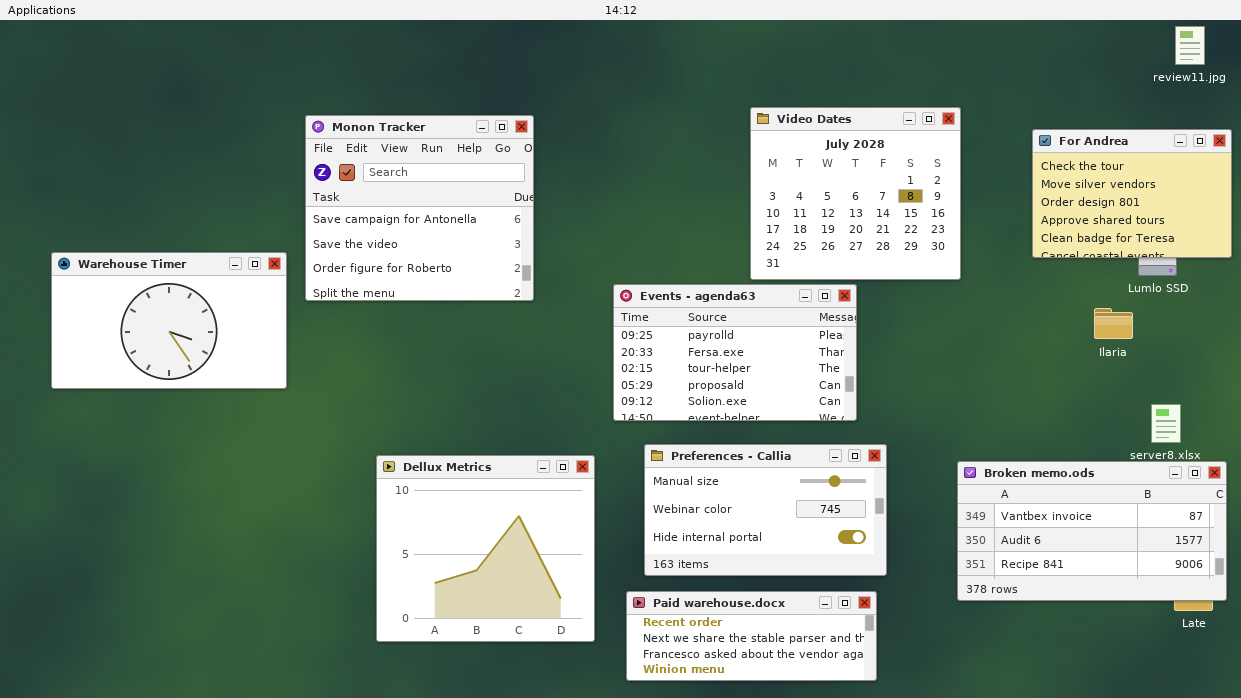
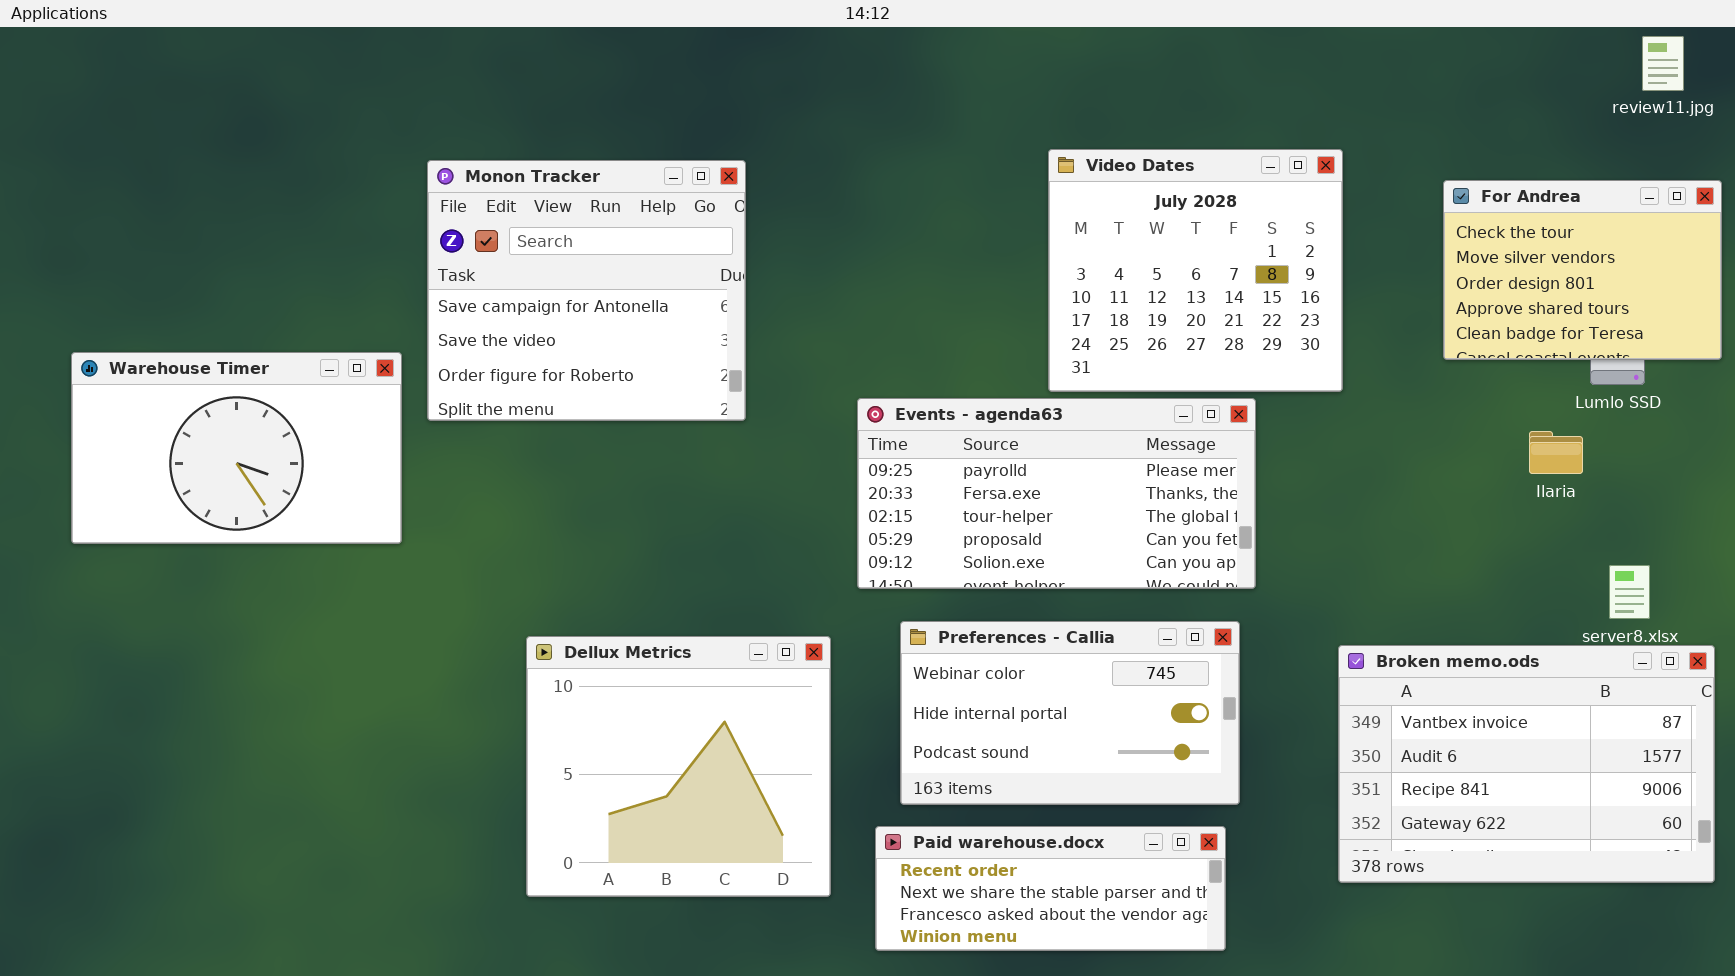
Events - agenda63: [613,284,857,421] -> [857,398,1256,589], resized
Preferences - Callia: [644,444,887,576] -> [900,621,1240,805], scrolled down 1 row
Broken memo.ods: [957,461,1227,601] -> [1338,645,1715,883], resized

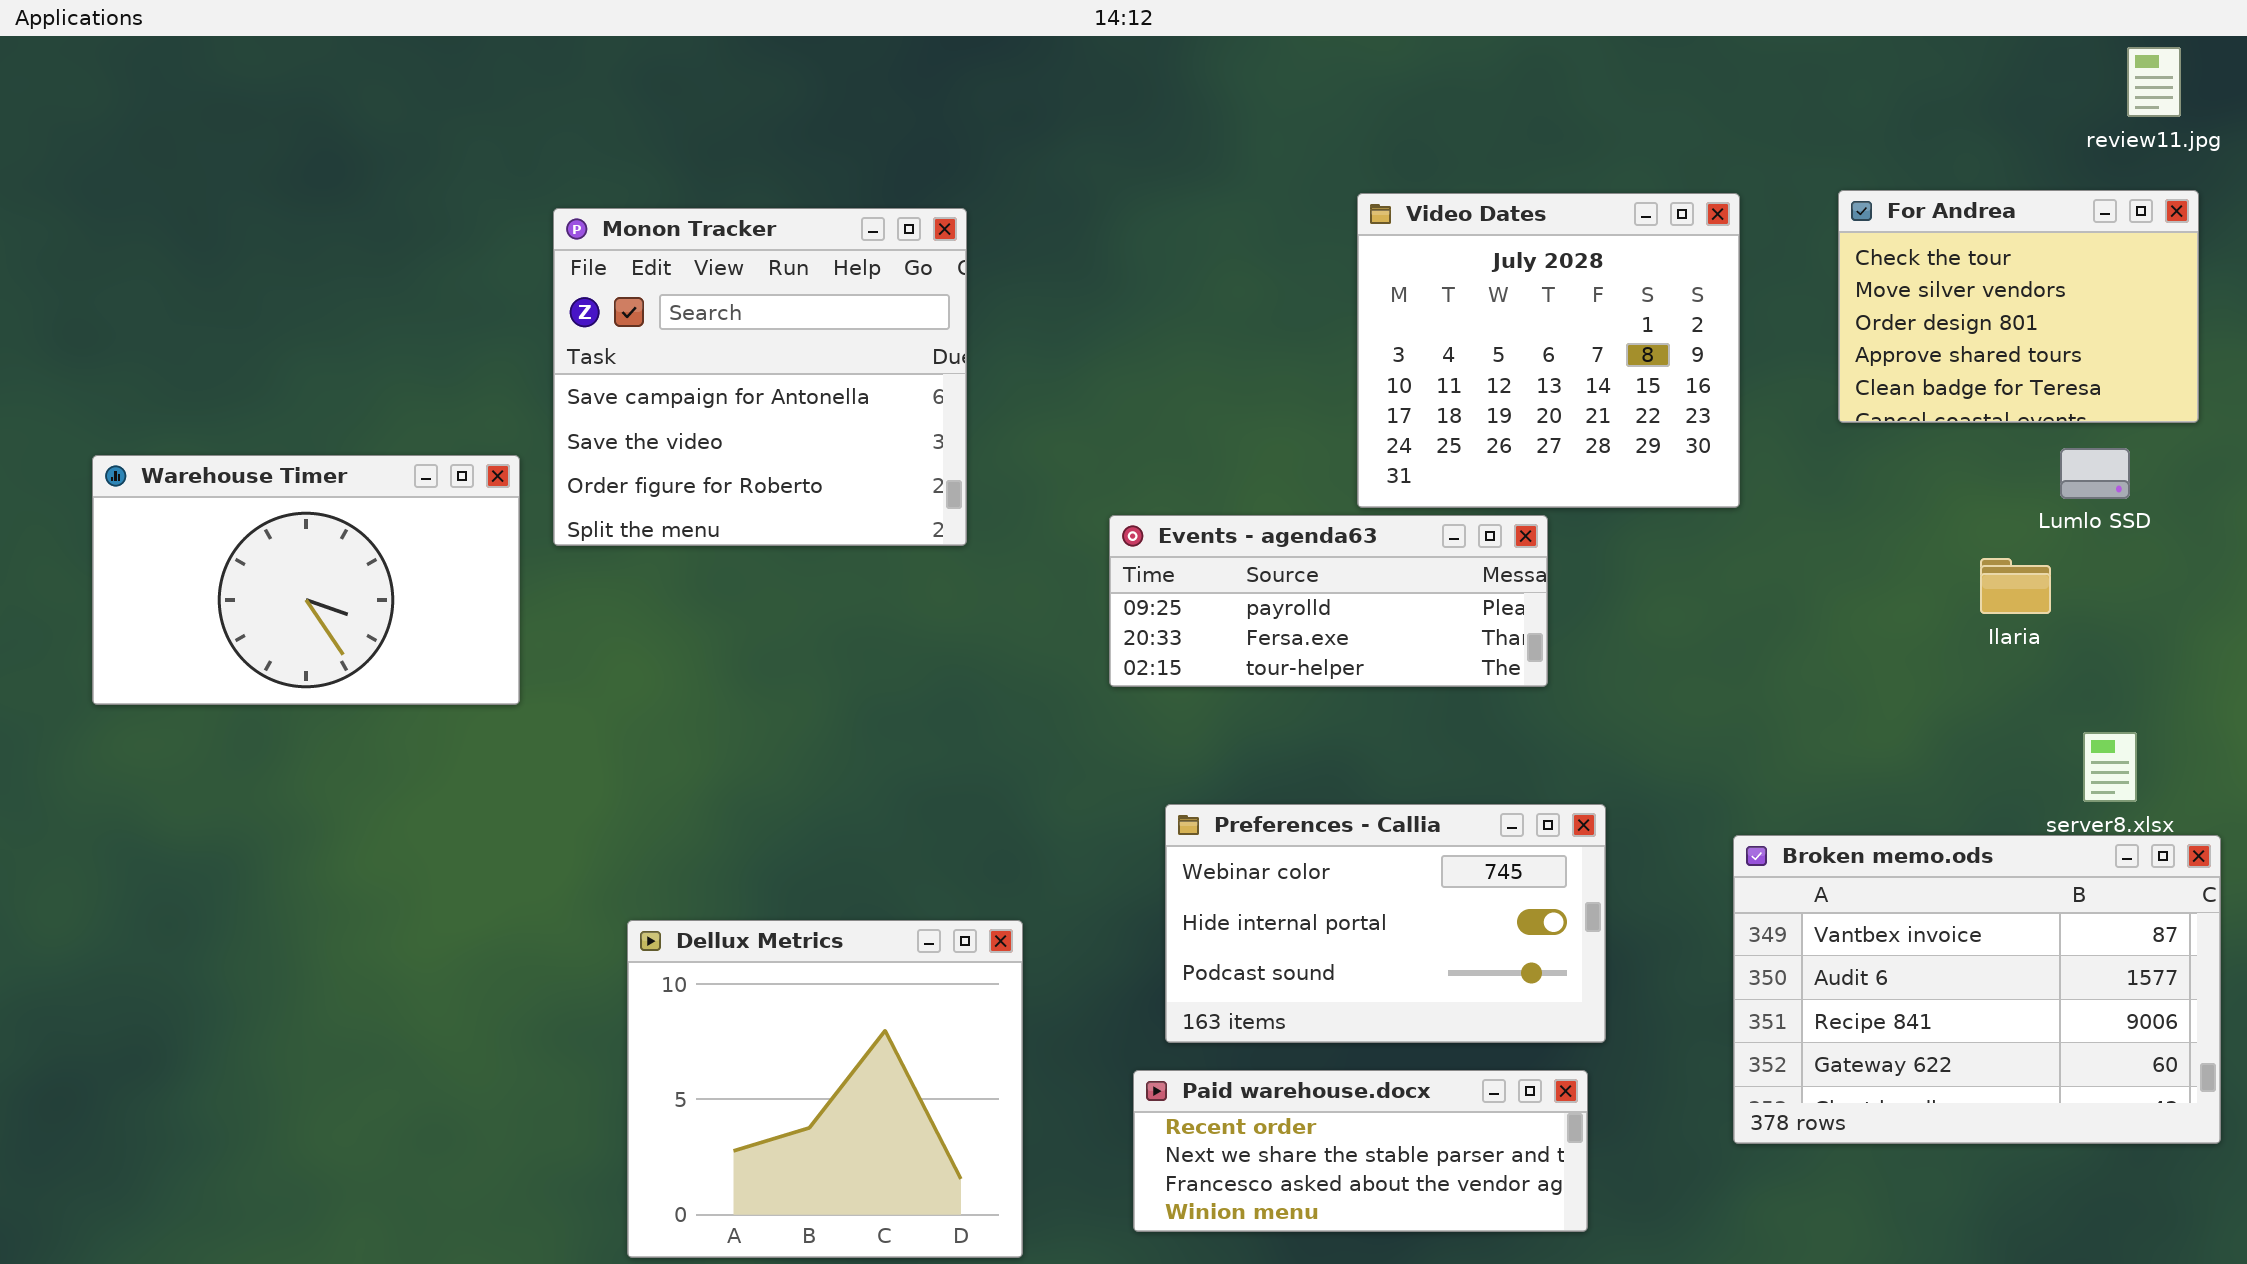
For Andrea: [1443,180,1722,360] -> [1838,190,2199,423], moved
Events - agenda63: [857,398,1256,589] -> [1109,515,1548,687], resized
Dellux Metrics: [526,636,831,897] -> [627,920,1023,1258], moved

